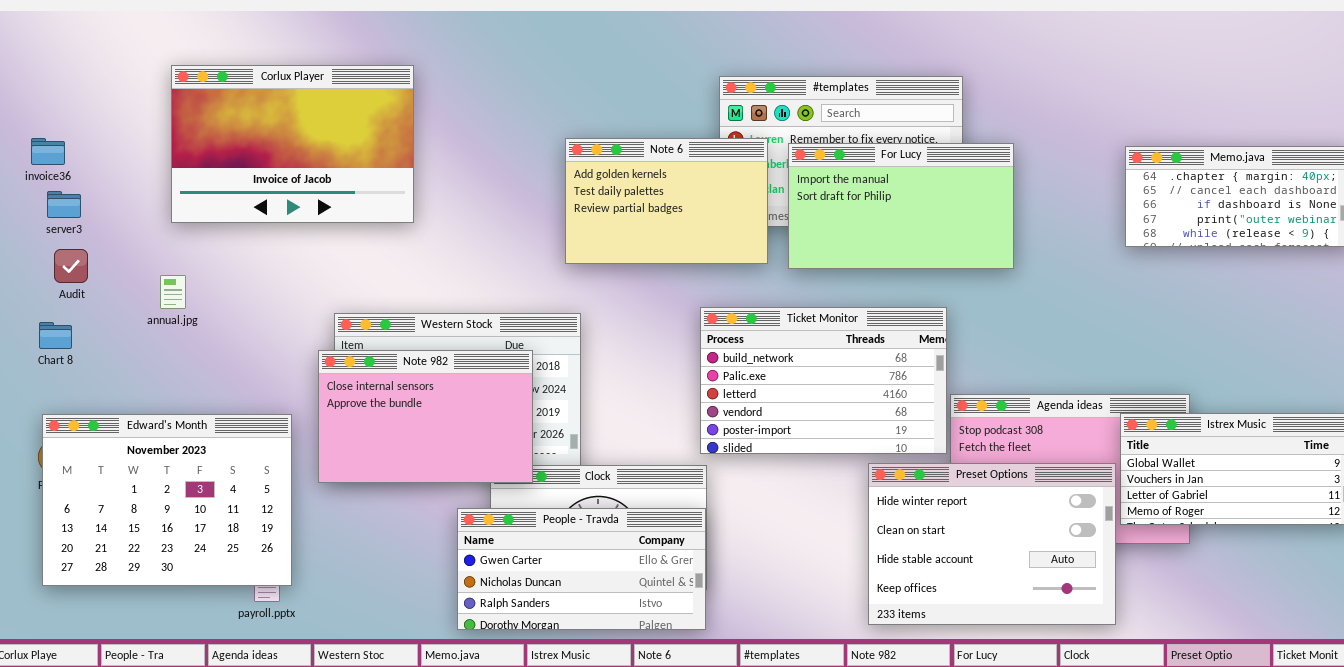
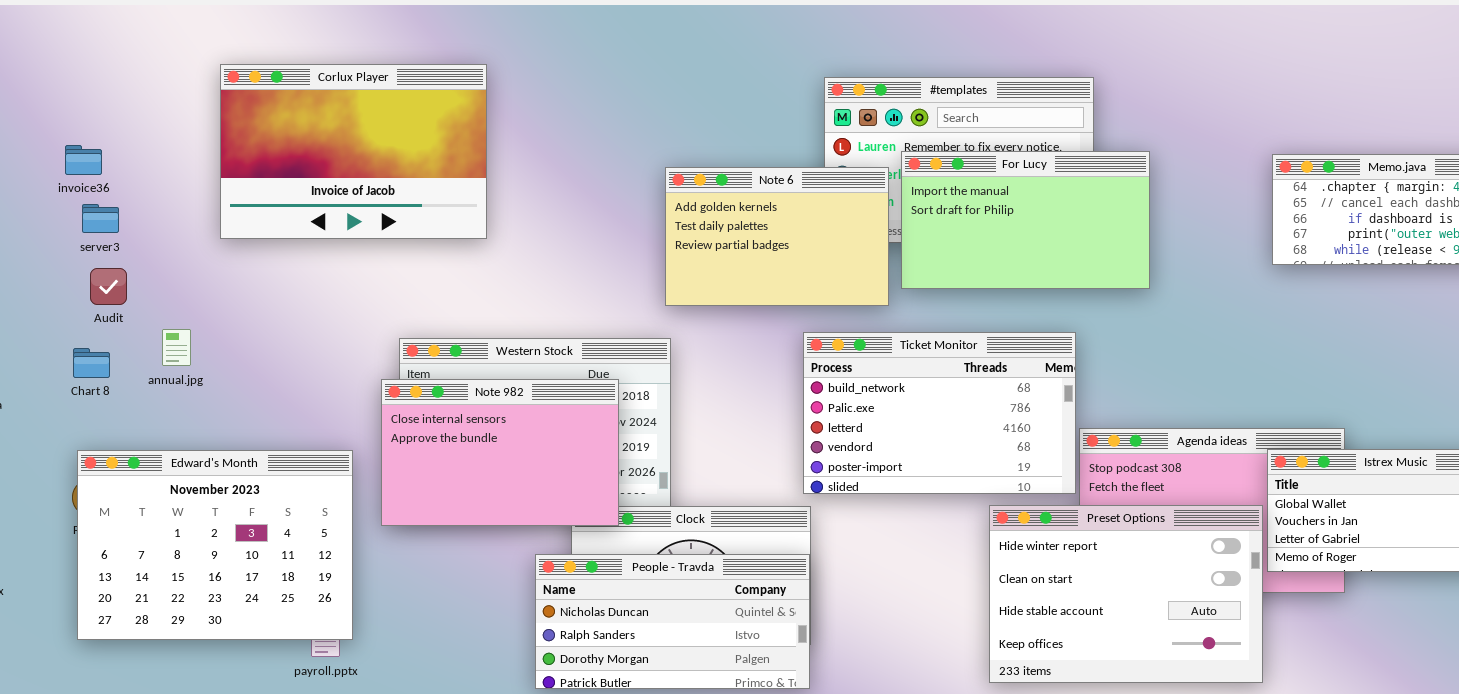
Note 6: [565,138,768,264] -> [665,167,889,306], moved
annual.jpg: [160,275,186,309] -> [162,329,191,366], moved
People - Travda: [457,508,706,630] -> [535,554,810,689], scrolled down 1 row

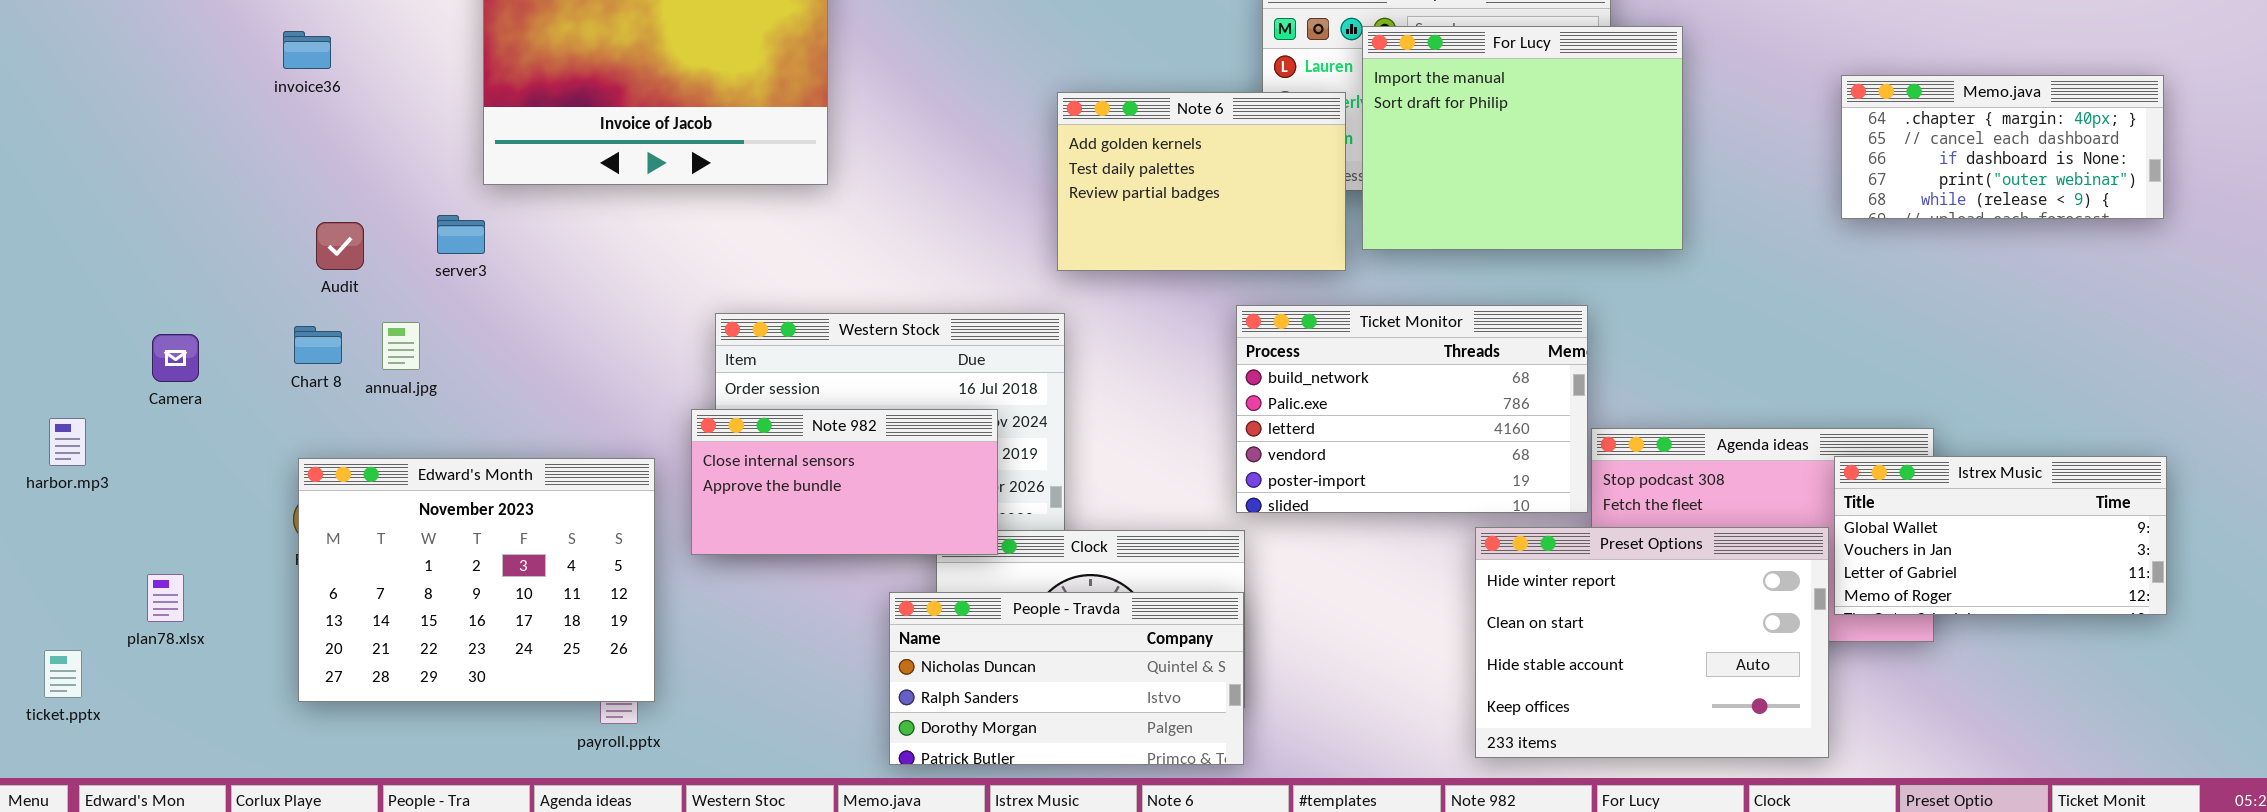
invoice36: [65,145,102,175] -> [283,31,331,69], moved
For Lucy: [901,151,1150,289] -> [1362,26,1683,250], resized
server3: [82,204,119,233] -> [437,215,485,254], moved
annual.jpg: [162,329,191,366] -> [382,322,420,370], moved
Note 982: [381,379,619,526] -> [691,409,998,555], resized

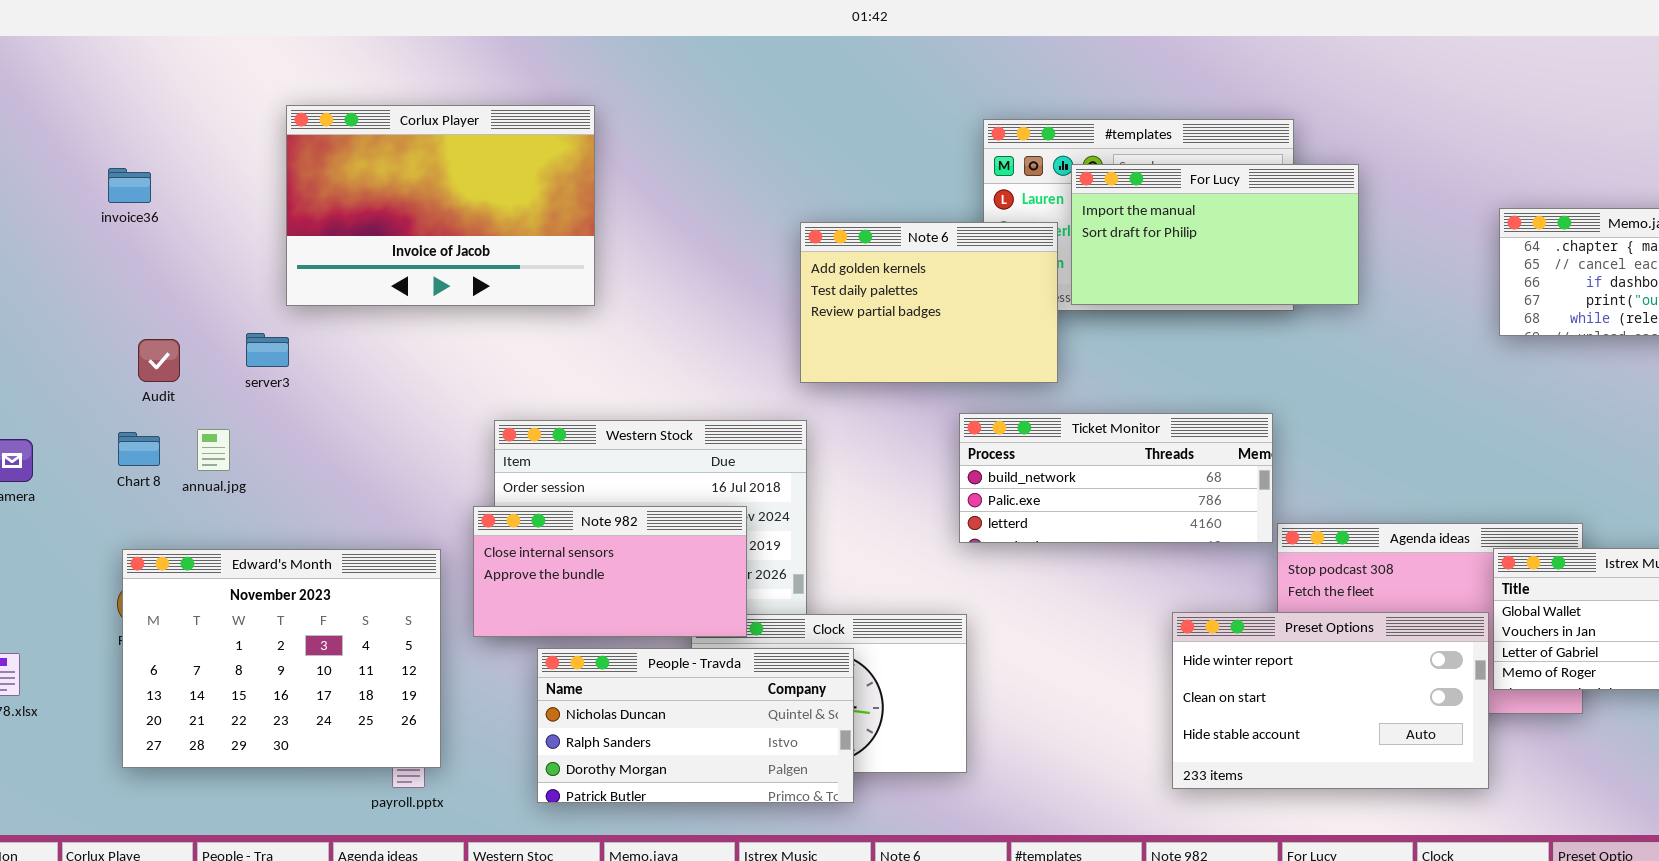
For Lucy: [1362,26,1683,250] -> [1071,164,1359,305], resized
Ticket Monitor: [1236,305,1588,513] -> [959,413,1273,543], resized
Preset Options: [1475,527,1829,758] -> [1172,612,1489,789], resized
People - Travda: [889,592,1244,765] -> [537,648,854,803], moved

